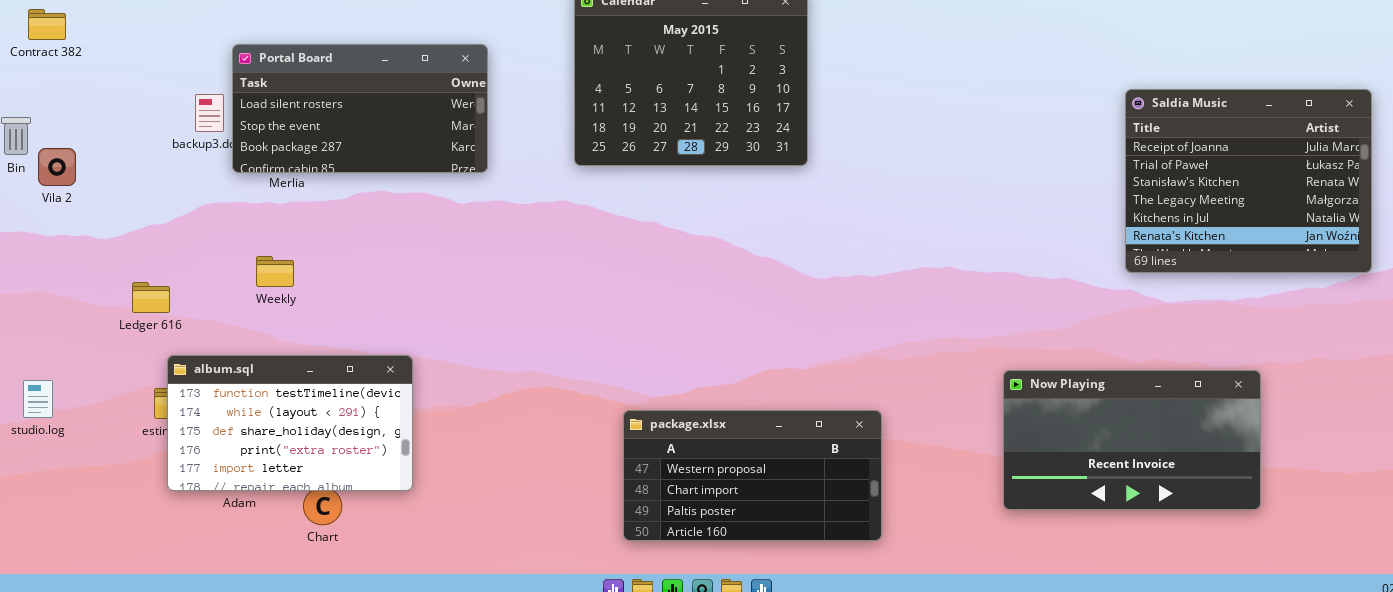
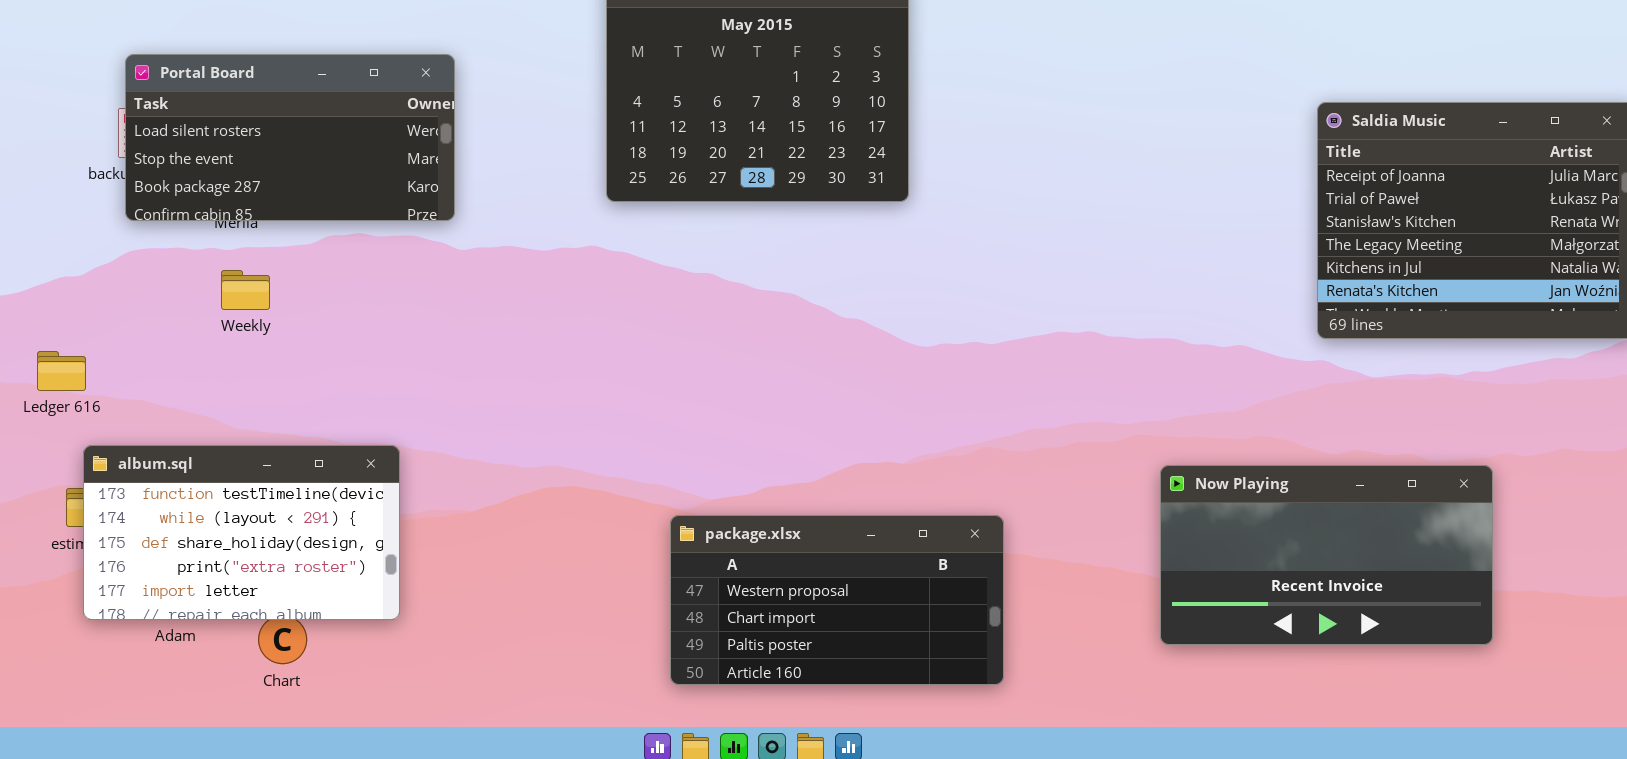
Portal Board: [232,44,488,173] -> [125,54,455,221], moved
Weekly: [256,256,294,287] -> [221,270,270,310], moved

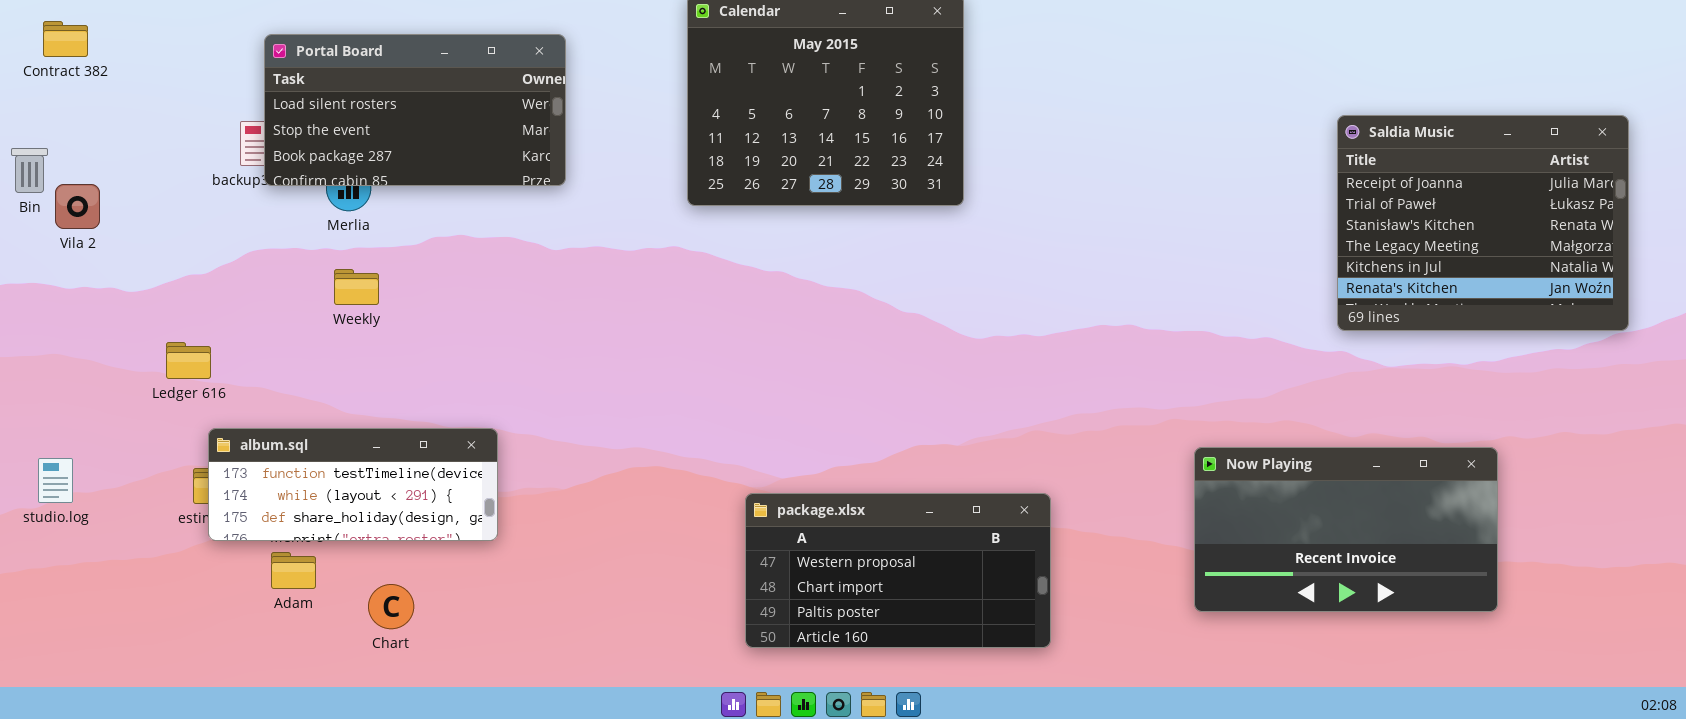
Portal Board: [125,54,455,221] -> [264,34,566,186], moved
album.sql: [83,445,400,620] -> [208,428,498,541], resized

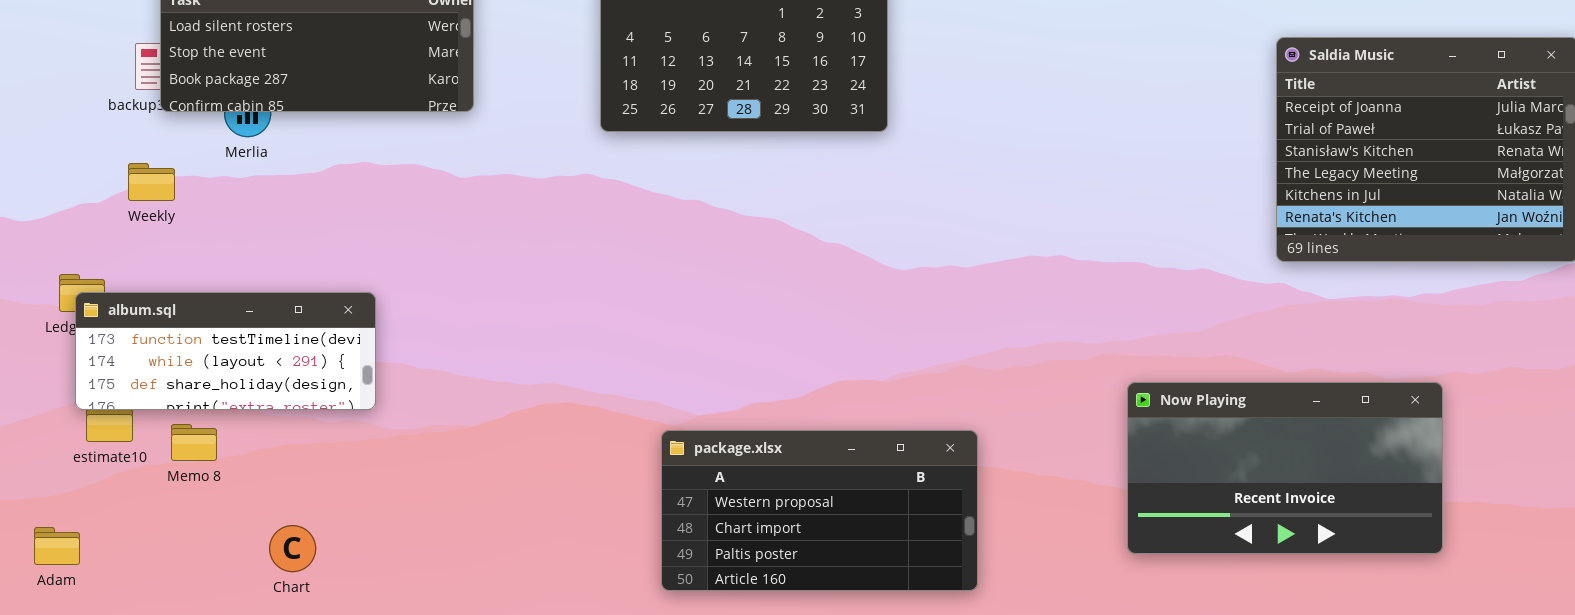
Weekly: [334,269,379,305] -> [128,163,175,201], moved
album.sql: [208,428,498,541] -> [75,292,376,410], moved
Adam: [271,552,316,589] -> [34,527,80,565], moved

